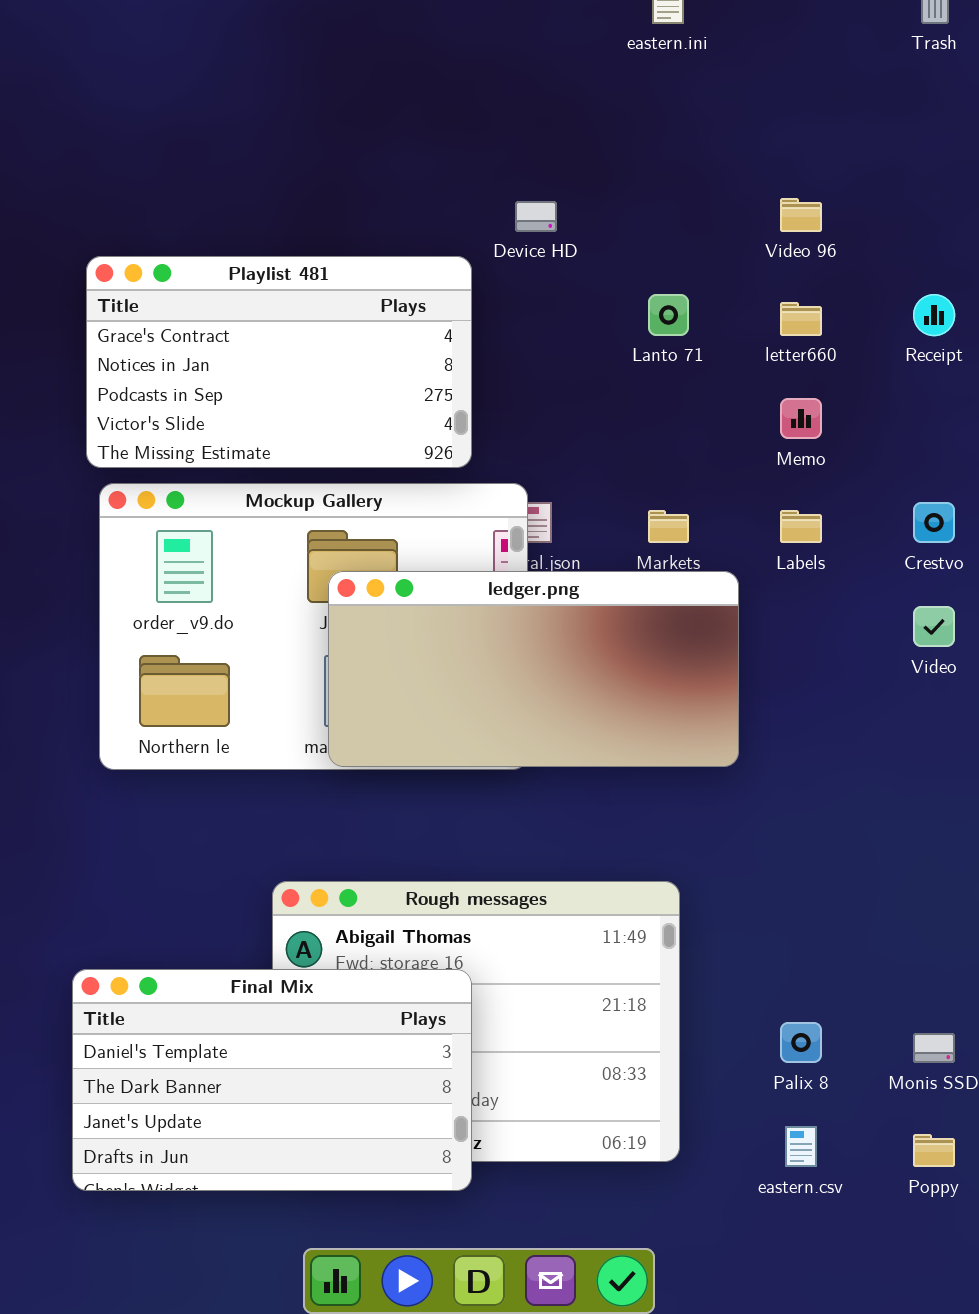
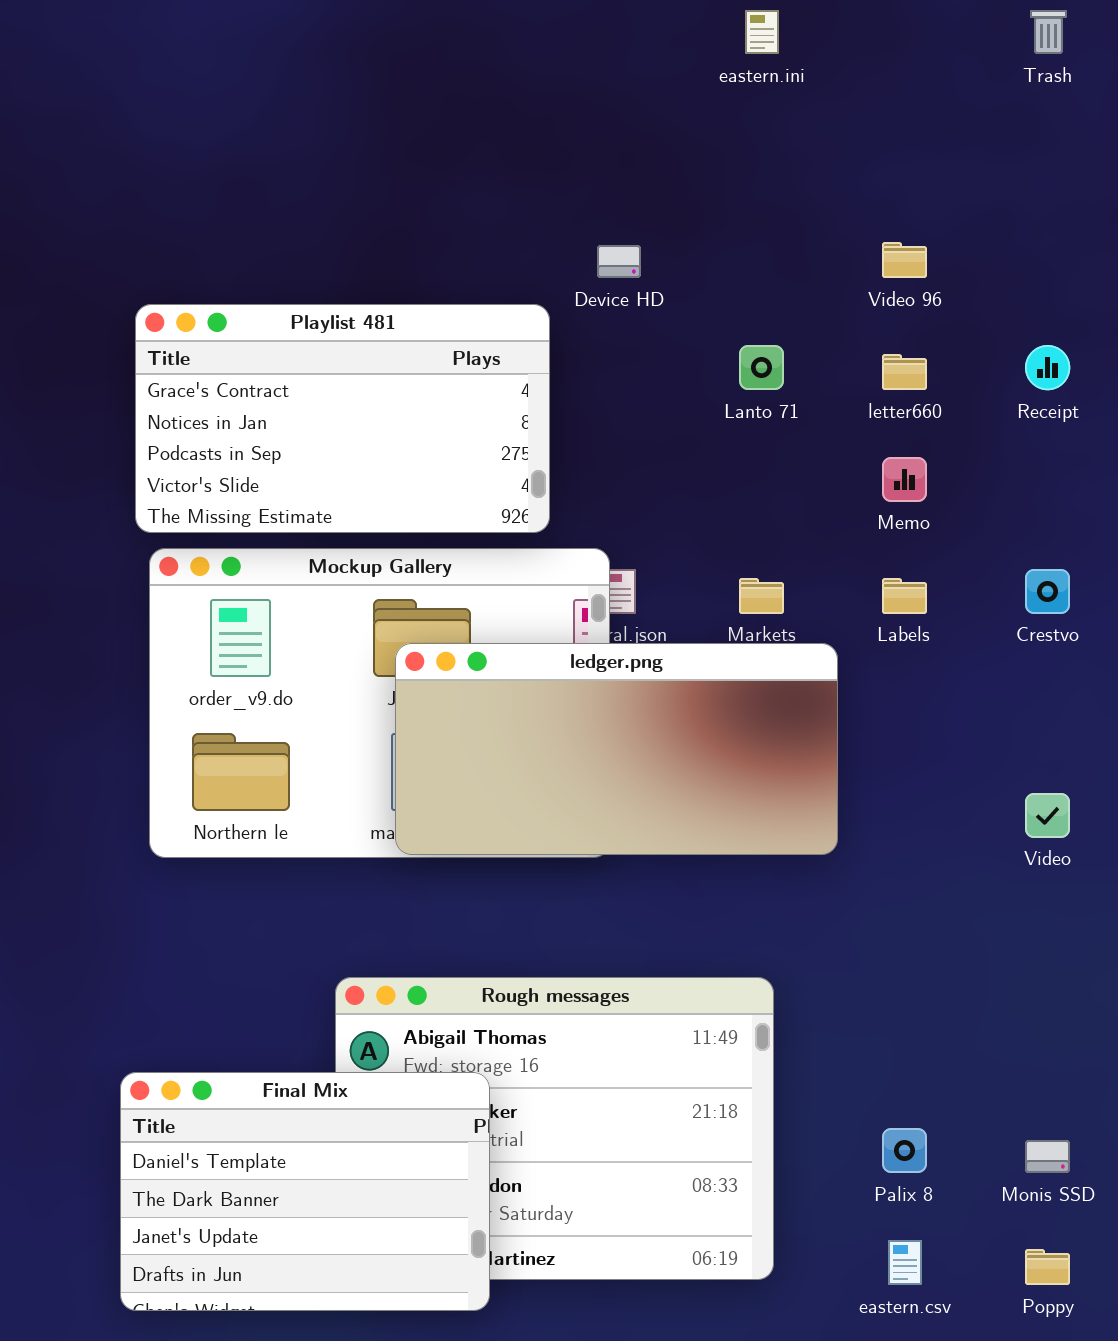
Video: [913,606,955,647] -> [1025,793,1070,838], moved
Final Mix: [72,969,472,1191] -> [120,1072,490,1311], resized

